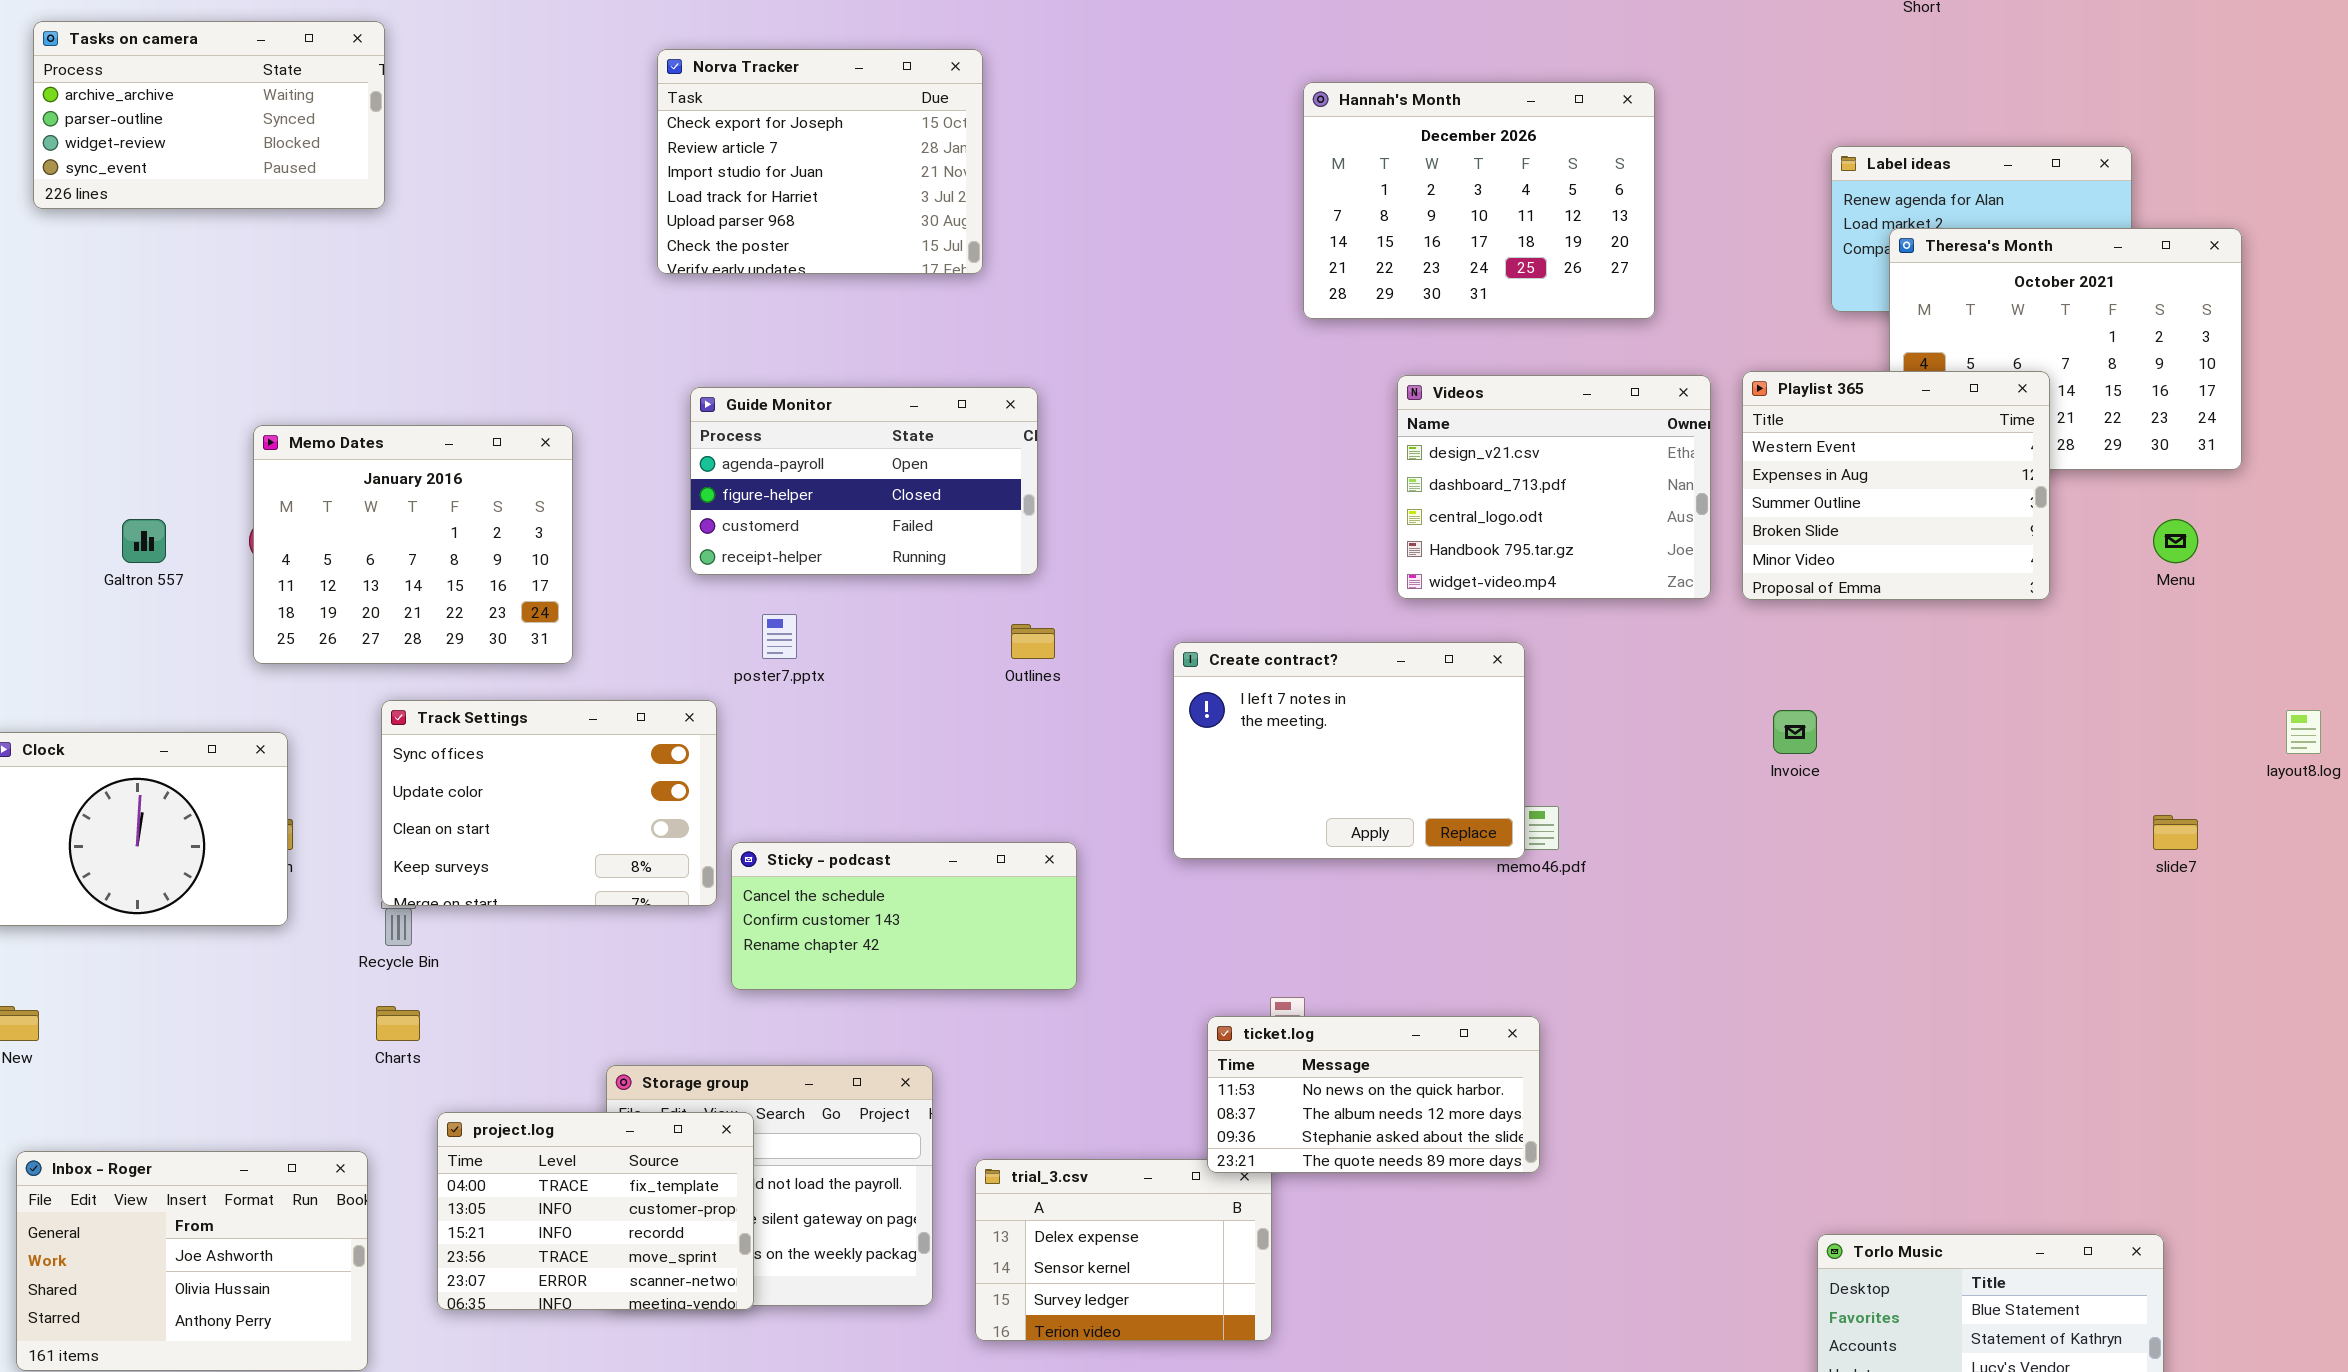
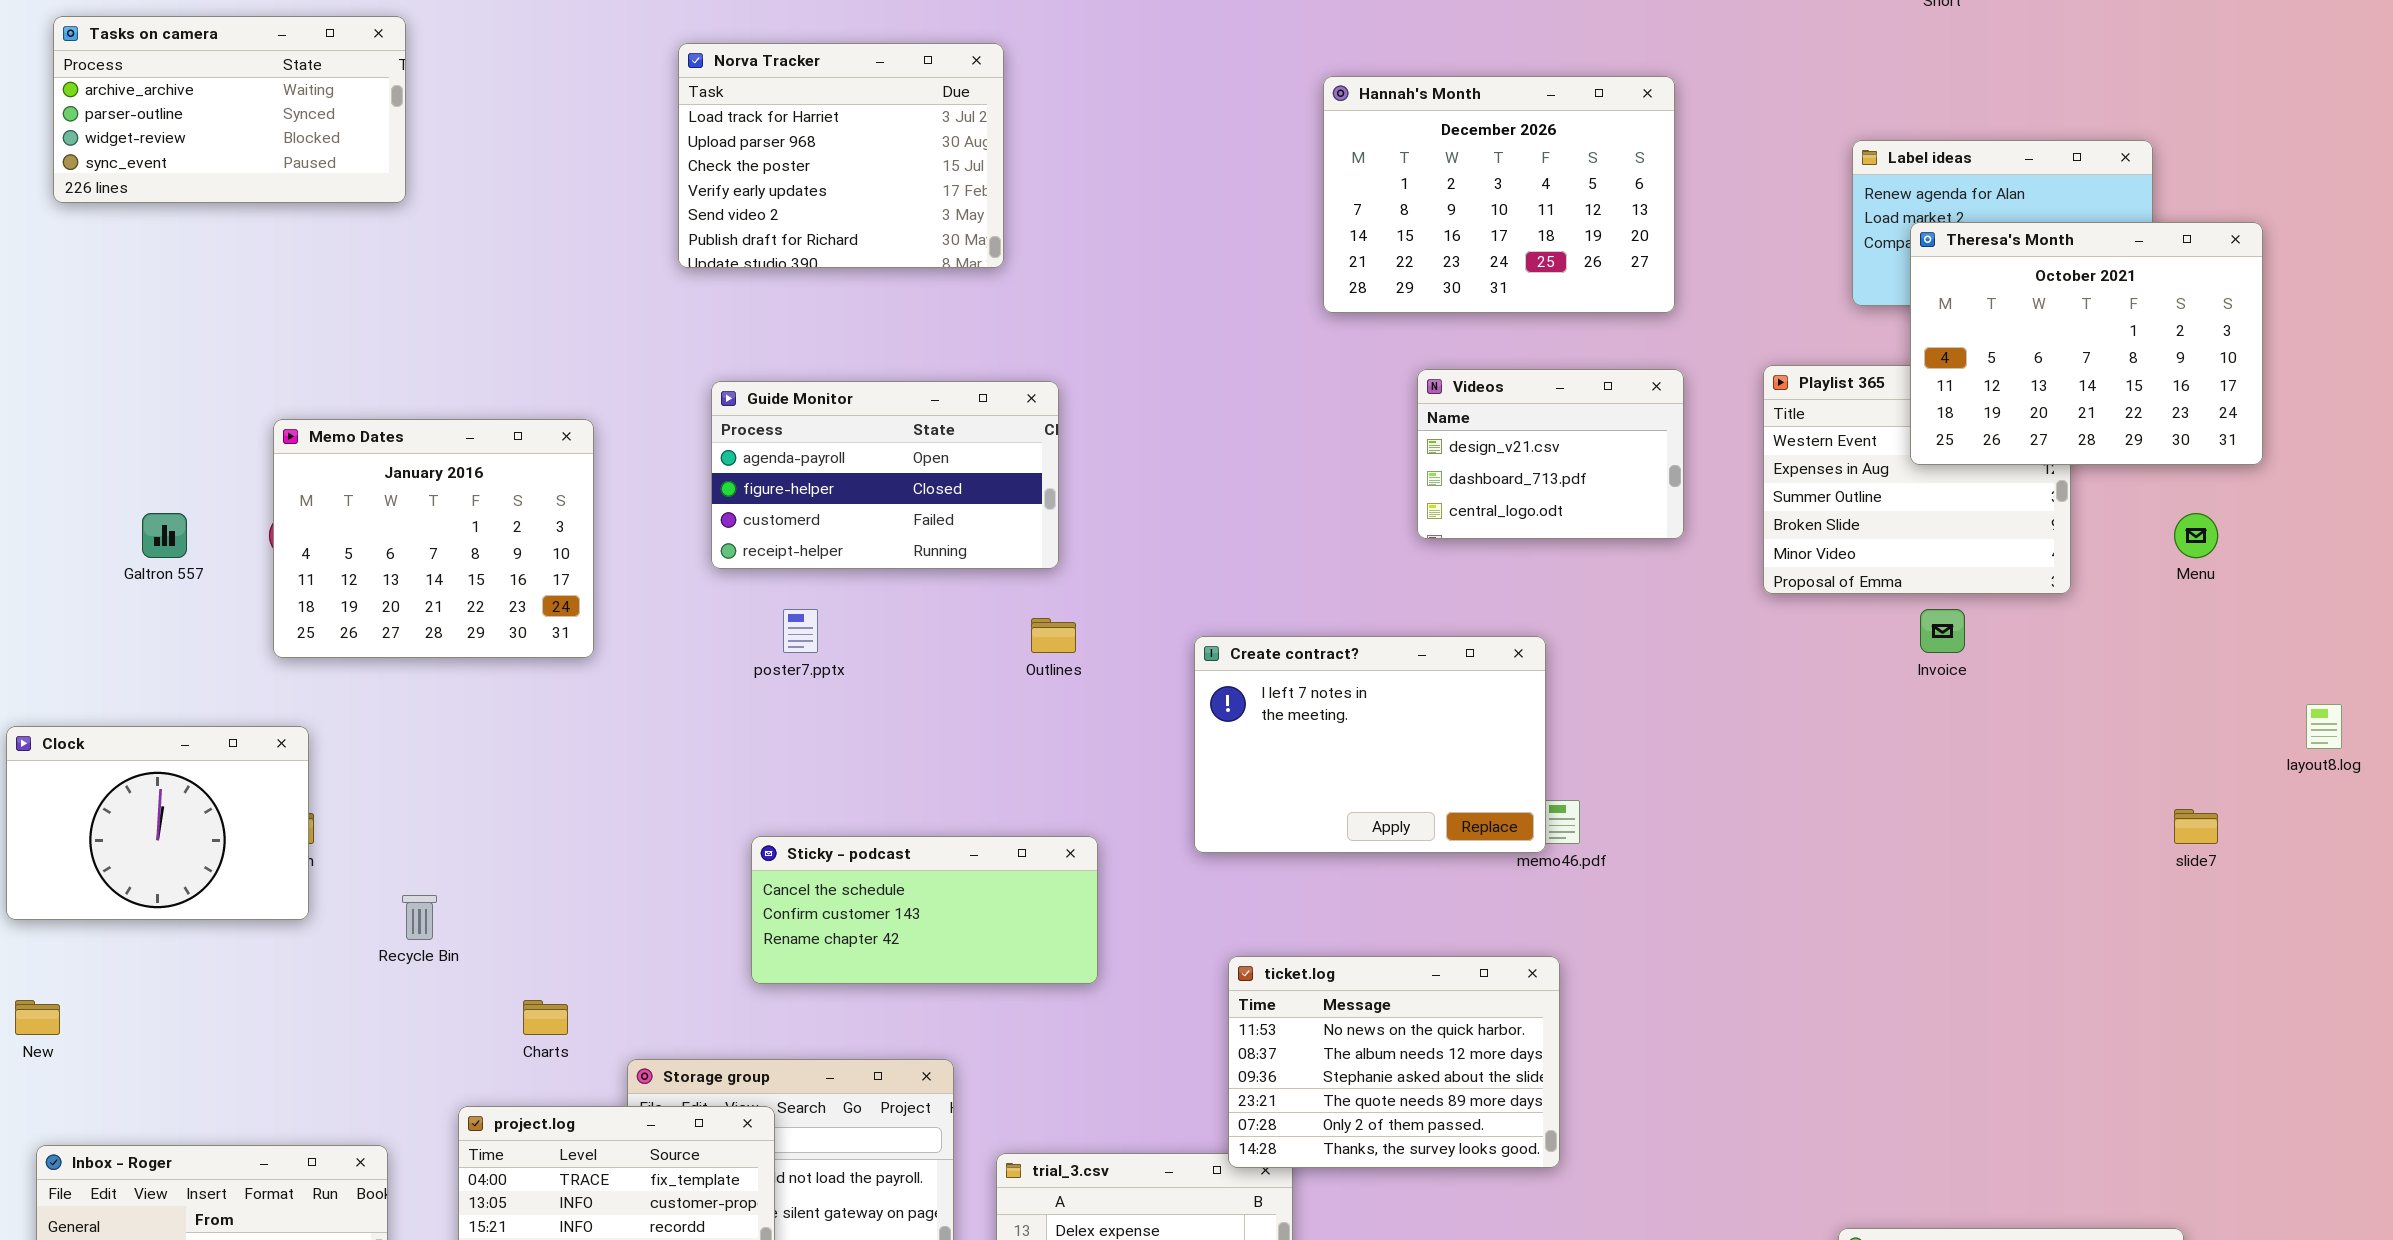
Norva Tracker: [657,49,983,274] -> [678,43,1004,268], scrolled down 3 rows
Theresa's Month: [1889,228,2242,470] -> [1910,222,2263,465], raised
Videos: [1397,375,1711,599] -> [1417,369,1684,539], resized
Track Settings: [381,700,717,906] -> none, closed
Invoice: [1773,710,1817,754] -> [1920,609,1965,653], moved
Charts: [376,1006,420,1041] -> [523,1000,568,1035], moved
ticket.log: [1207,1016,1540,1173] -> [1228,956,1560,1168], resized

